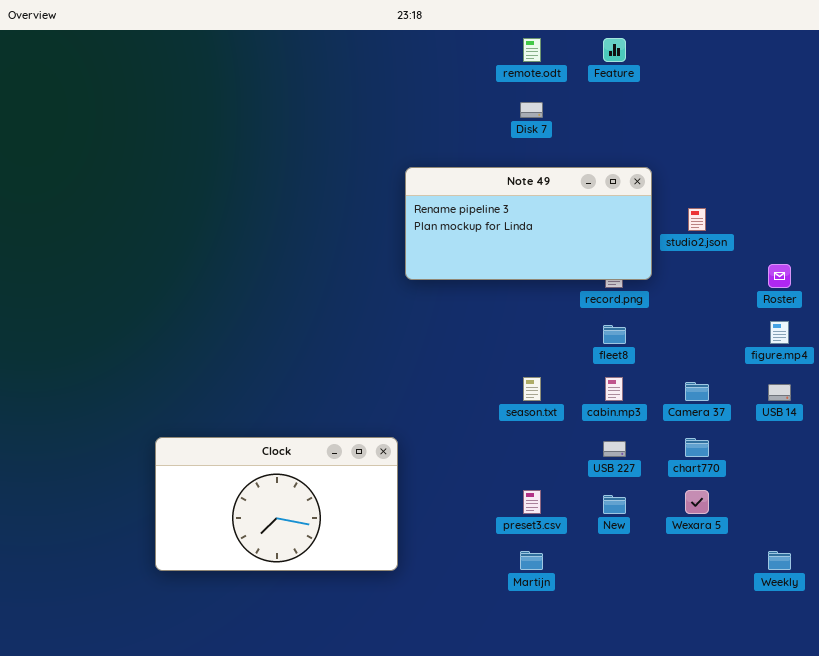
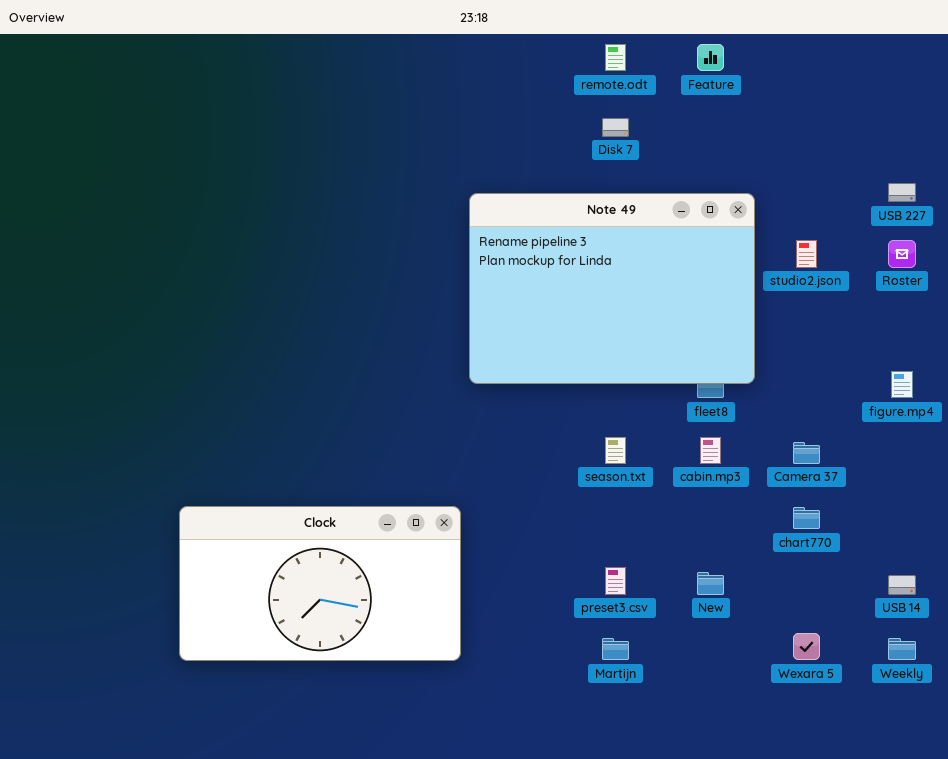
Note 49: [405,167,652,280] -> [469,193,755,384], resized
Roster: [768,264,791,288] -> [888,240,916,268], moved
USB 14: [768,384,791,401] -> [888,575,916,595], moved
USB 227: [603,441,626,457] -> [888,183,916,202], moved
Wexara 5: [685,490,709,514] -> [793,633,820,660], moved

